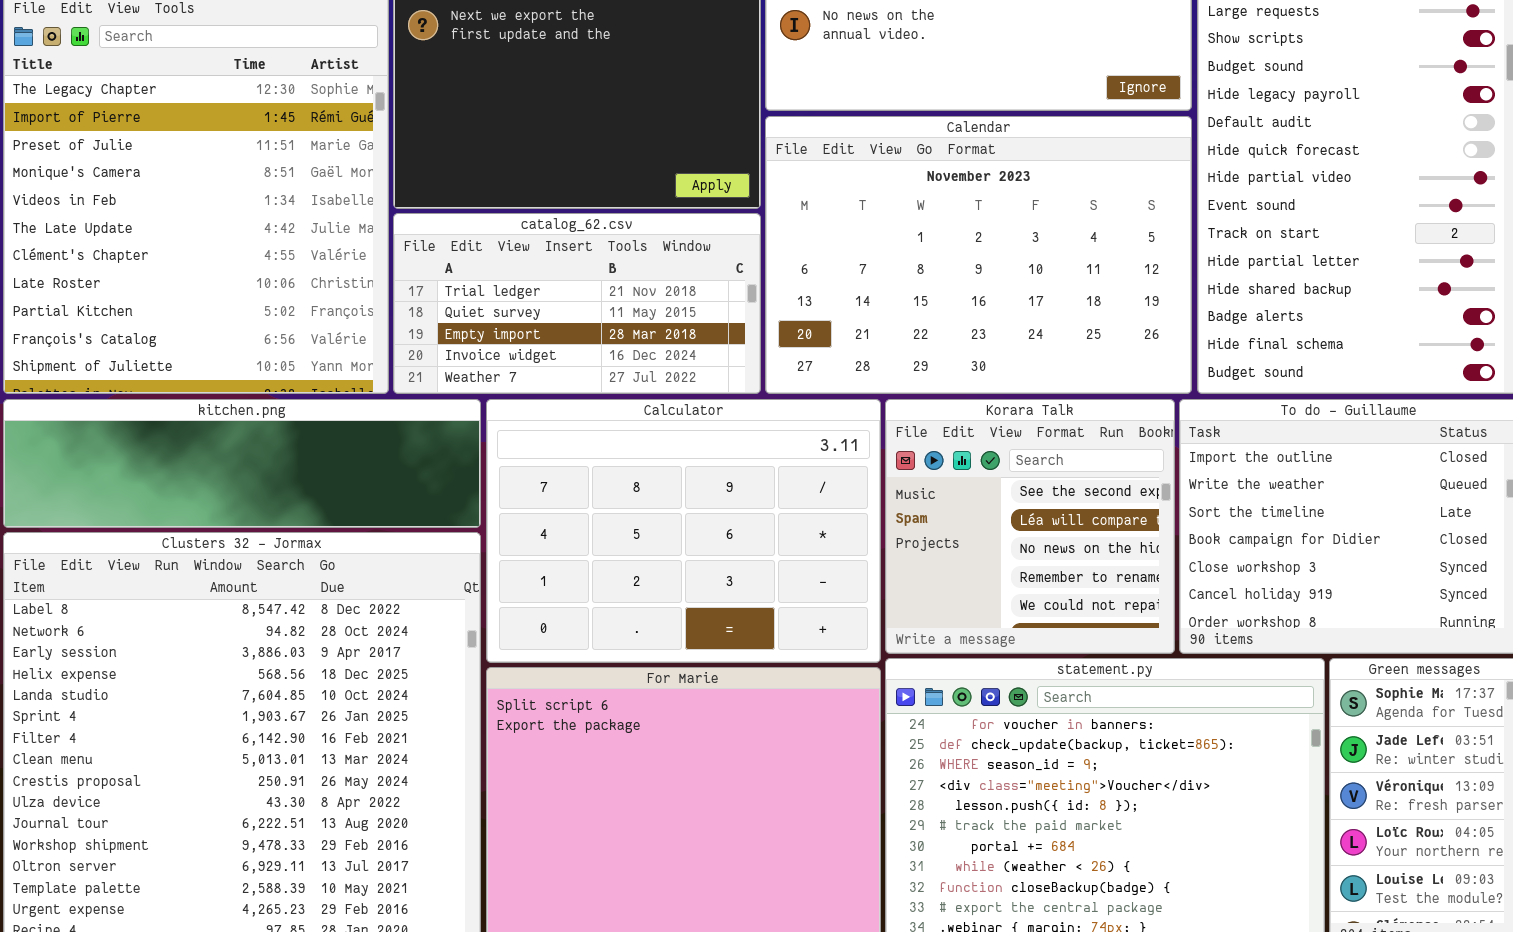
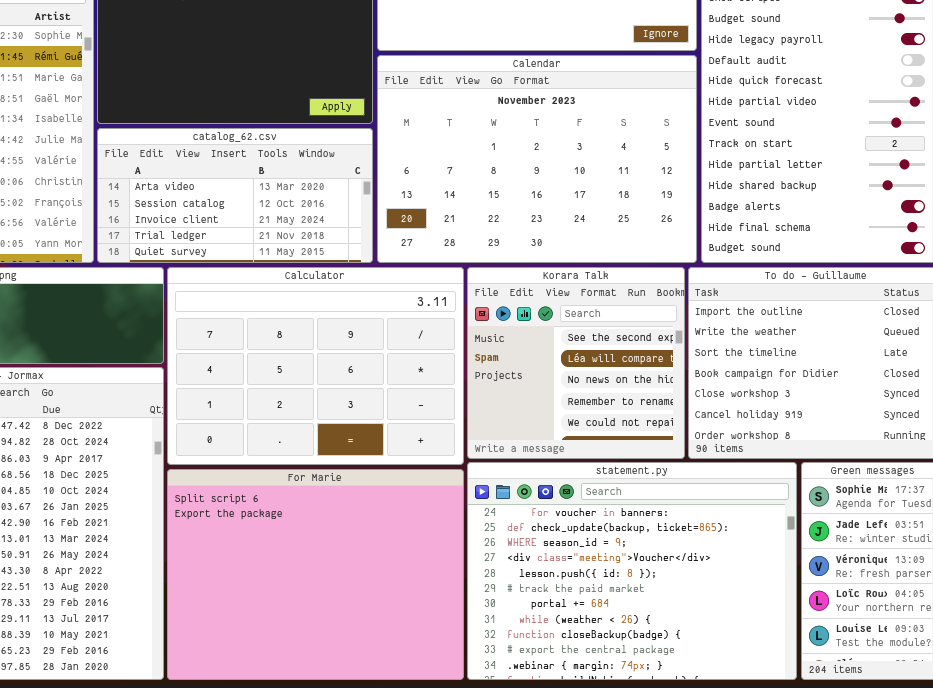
catalog_62.csv: [393,213,761,394] -> [97,128,373,263], scrolled up 3 rows

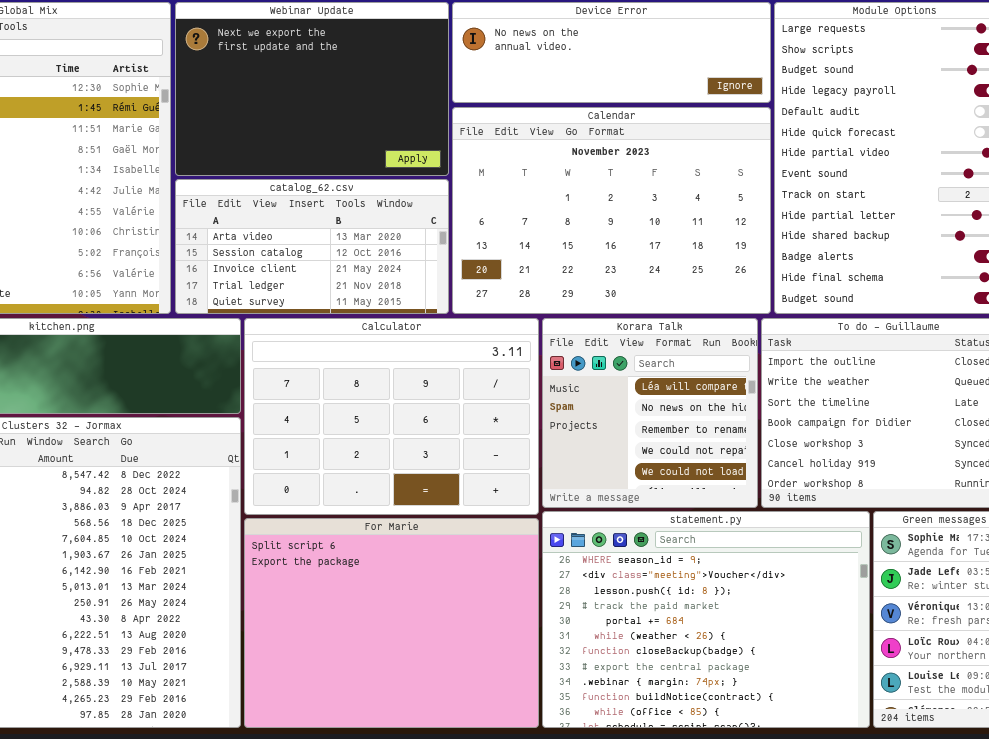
Korara Talk: [467,267,685,459] -> [542,318,758,508], scrolled down 1 row
statement.py: [467,462,797,680] -> [542,511,870,728], scrolled down 2 rows

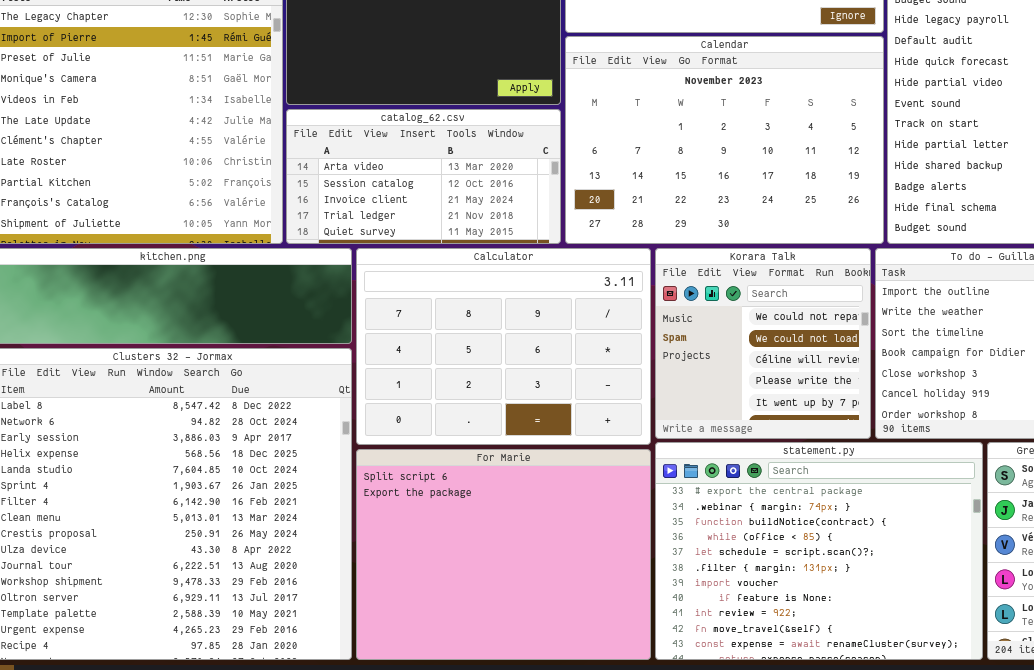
Korara Talk: [542,318,758,508] -> [655,248,871,439], scrolled down 3 rows
statement.py: [542,511,870,728] -> [655,442,983,660], scrolled down 7 rows

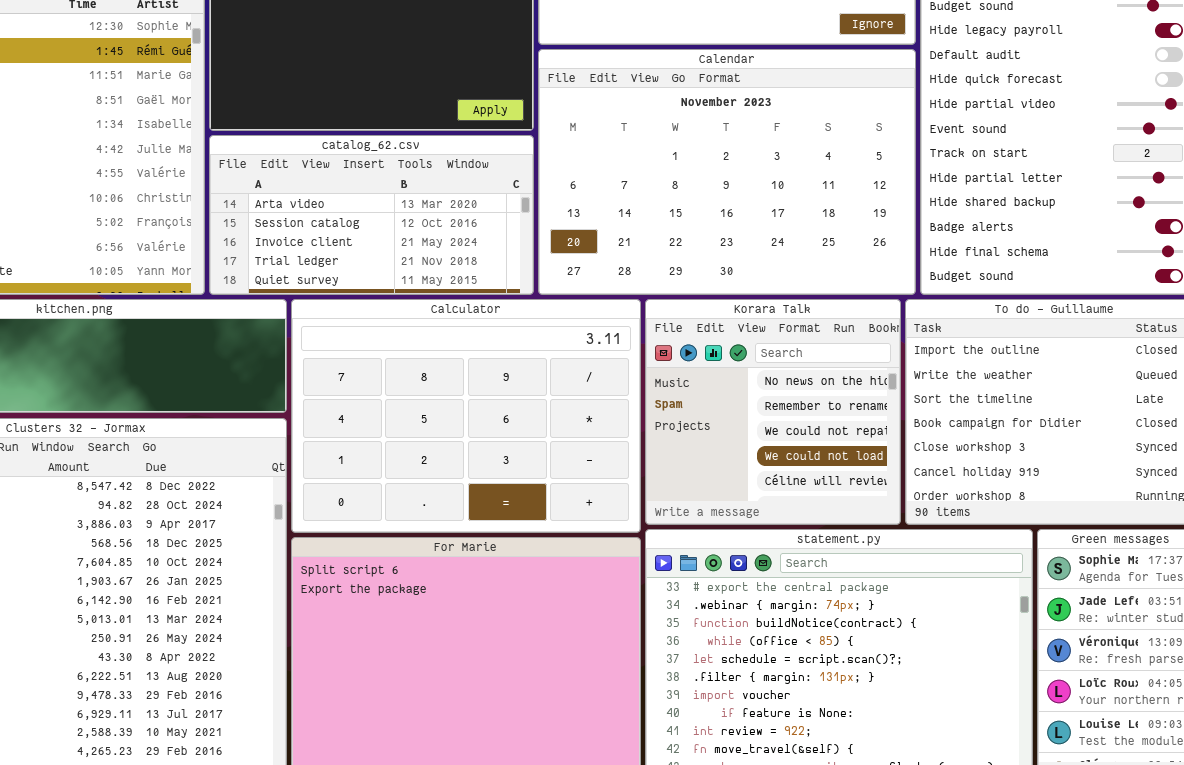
Korara Talk: [655,248,871,439] -> [645,299,901,525], scrolled up 2 rows

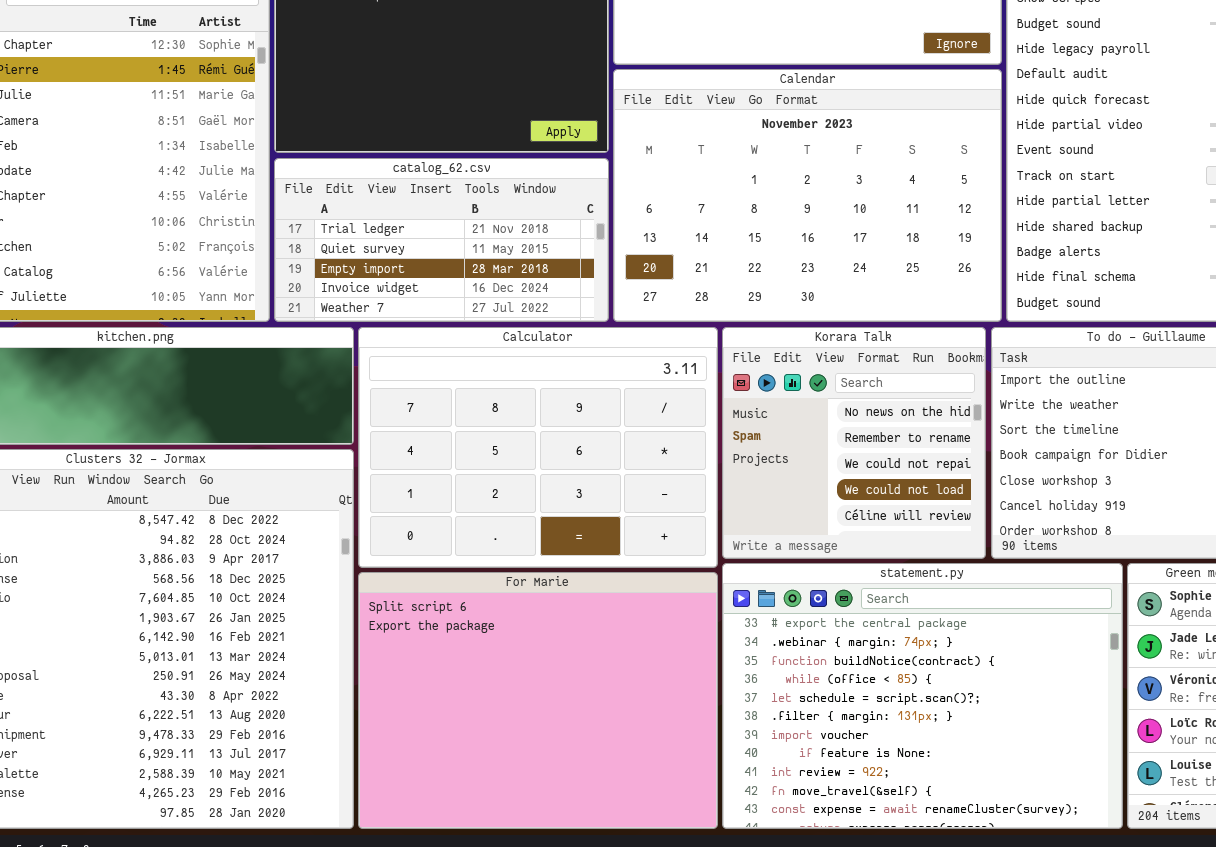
catalog_62.csv: [209,135,534,295] -> [274,158,609,322], scrolled down 3 rows

